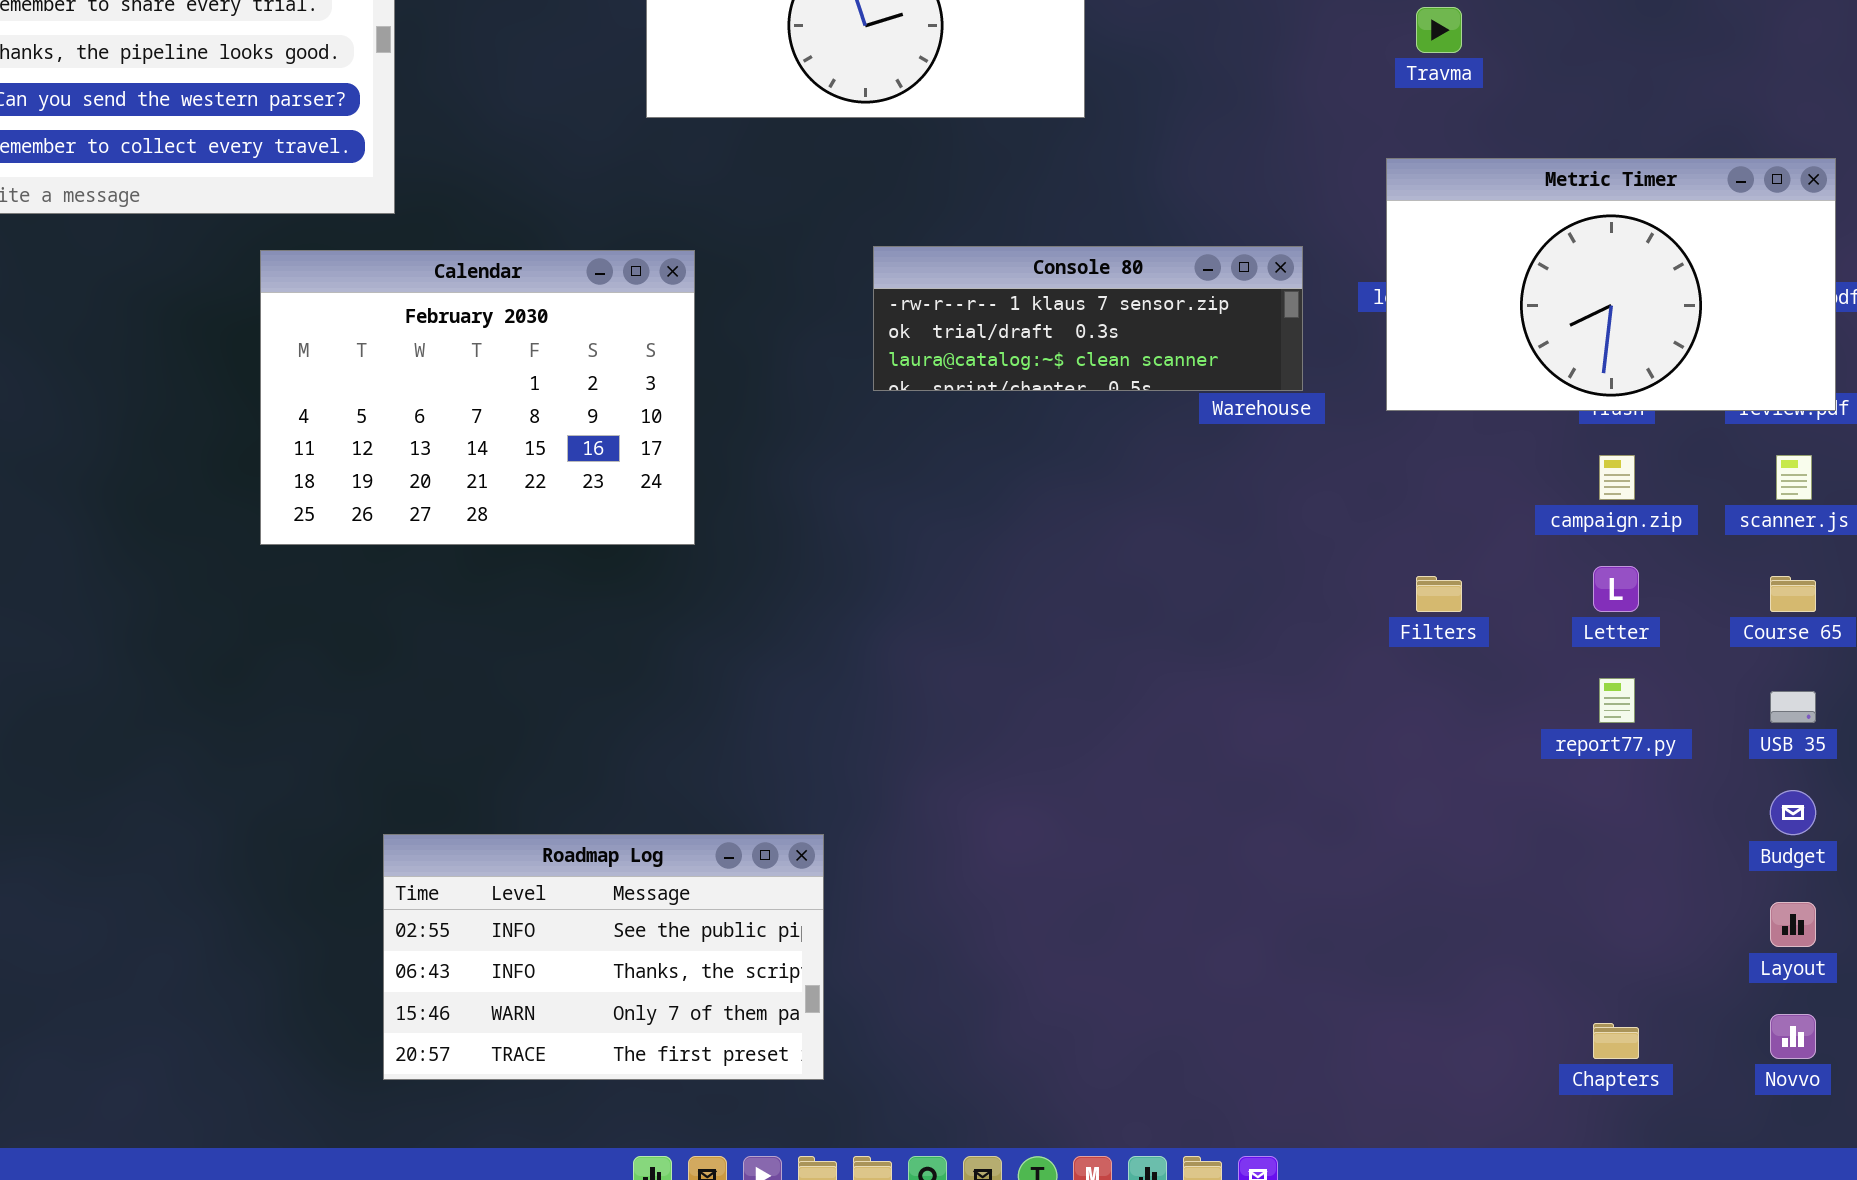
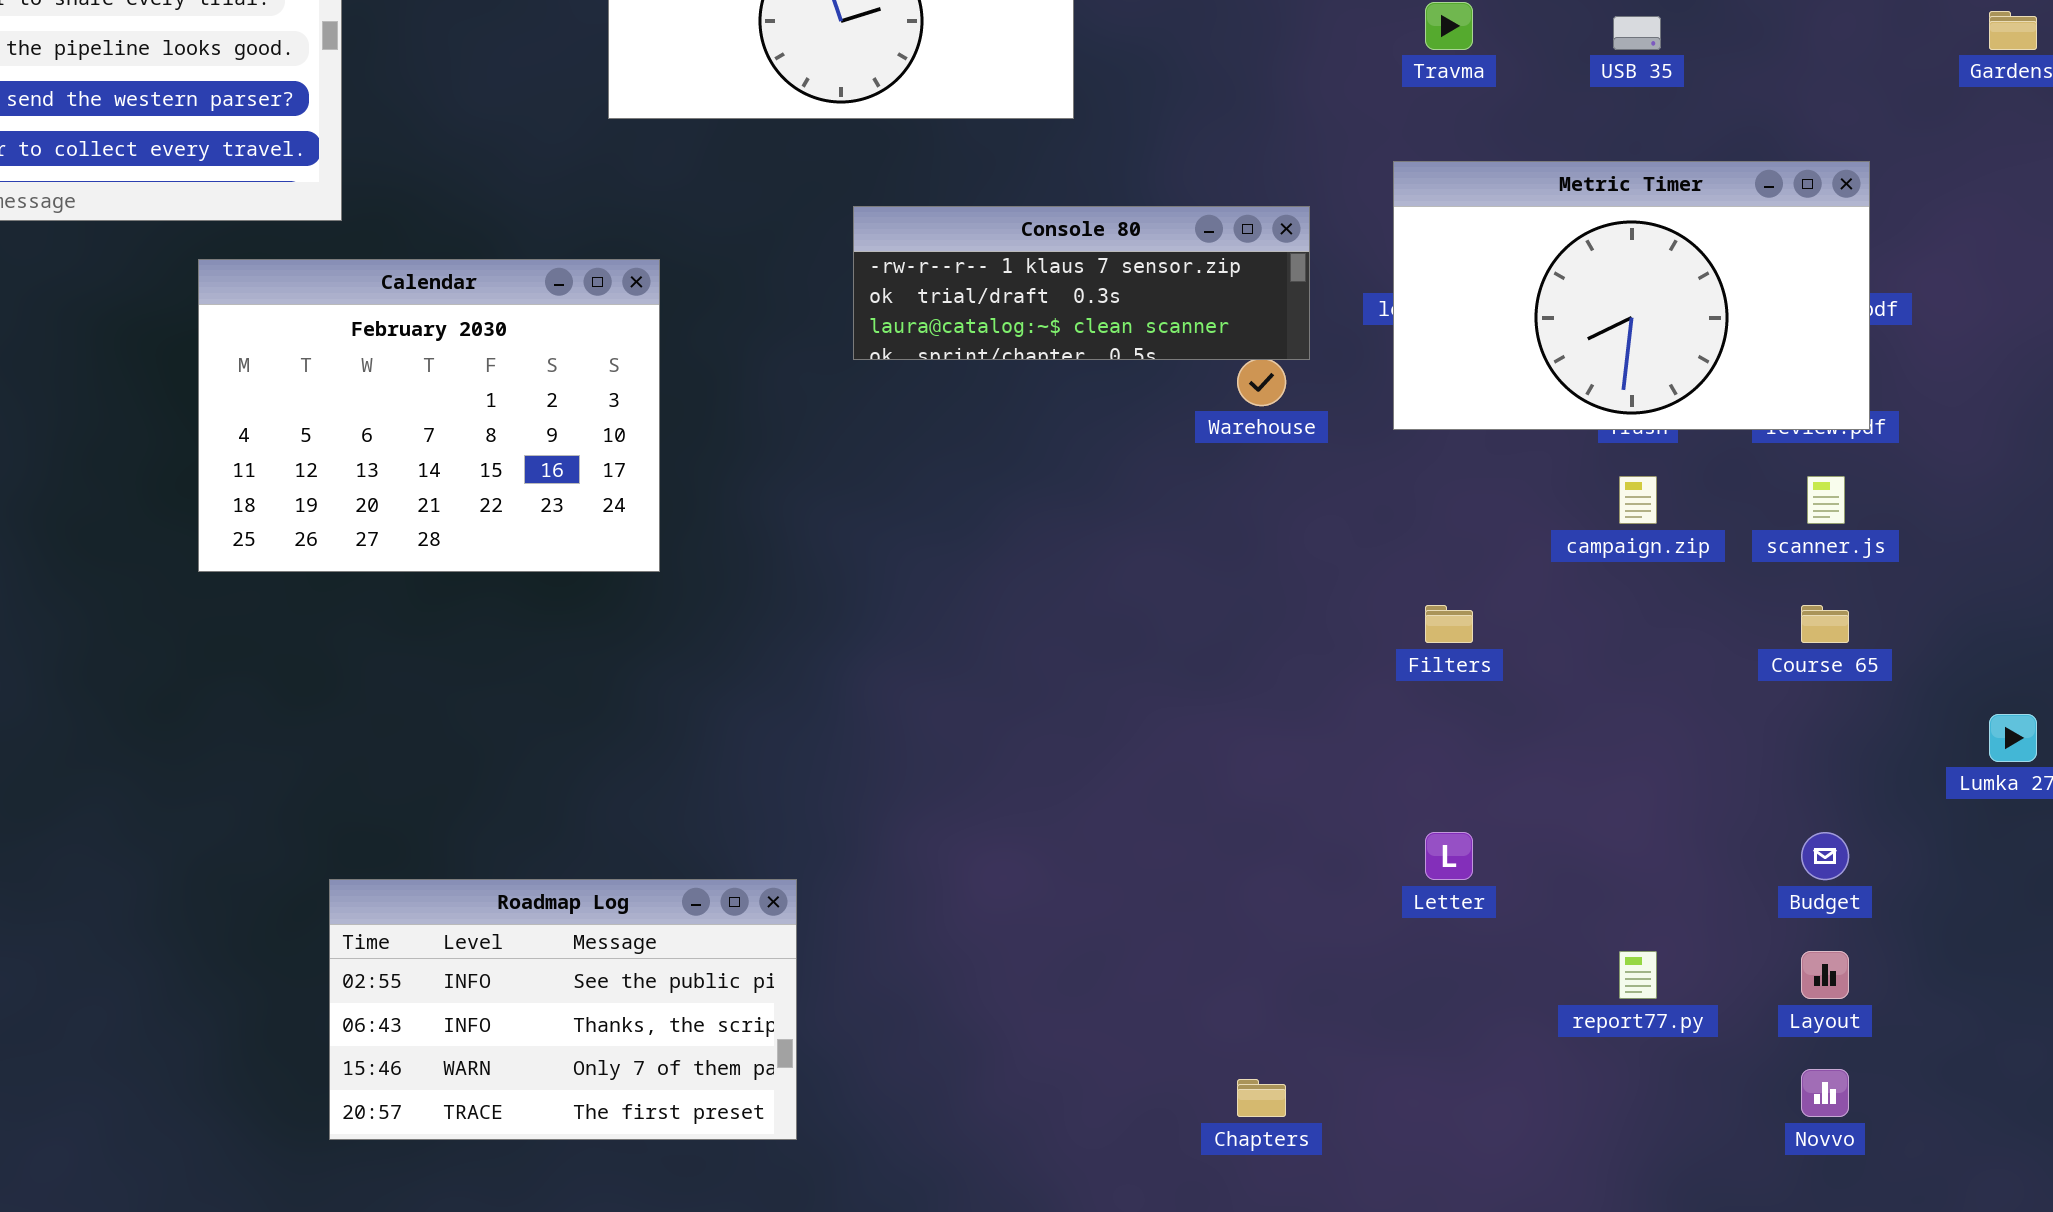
Console 80: [873,246,1303,391] -> [853,206,1310,360], moved
Letter: [1593,566,1639,612] -> [1425,832,1473,880], moved
report77.py: [1599,678,1635,723] -> [1619,951,1657,999], moved
USB 35: [1770,691,1816,723] -> [1613,16,1661,50], moved
Chapters: [1593,1023,1639,1059] -> [1237,1079,1286,1117], moved

